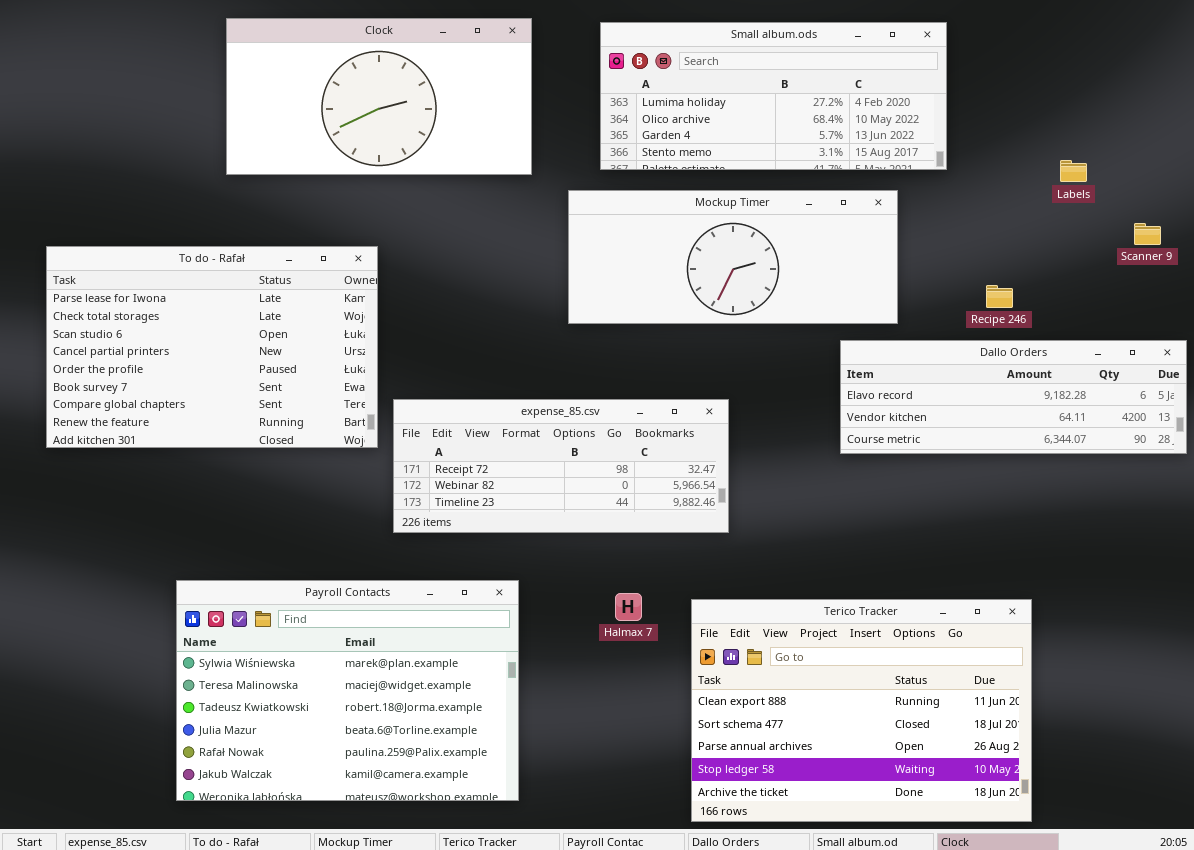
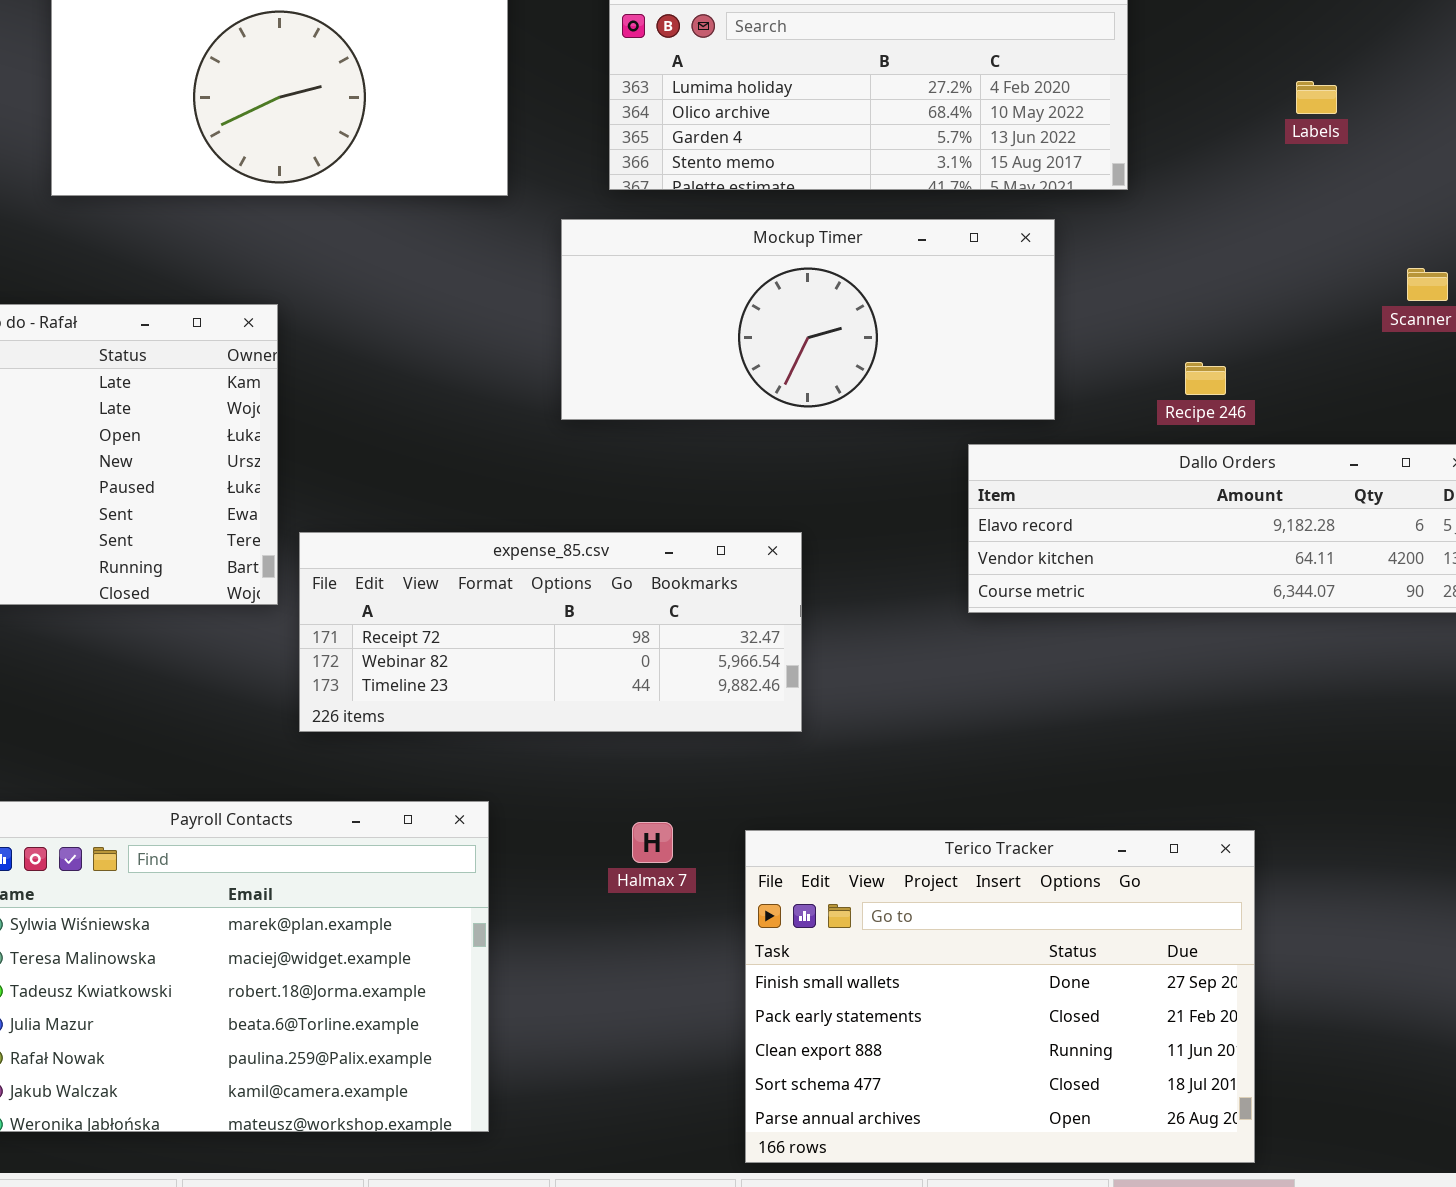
Labels: [1060,160,1087,182] -> [1296,81,1337,114], moved
Terico Tracker: [691,599,1032,822] -> [745,830,1255,1163], scrolled up 2 rows

